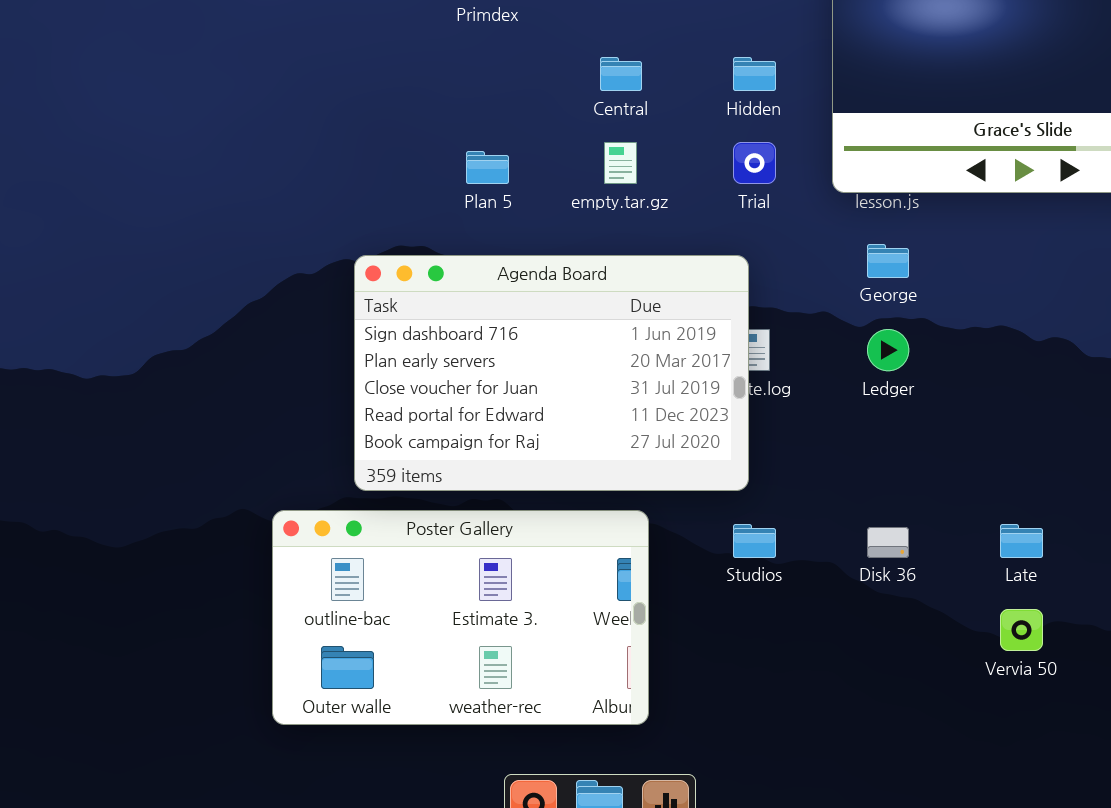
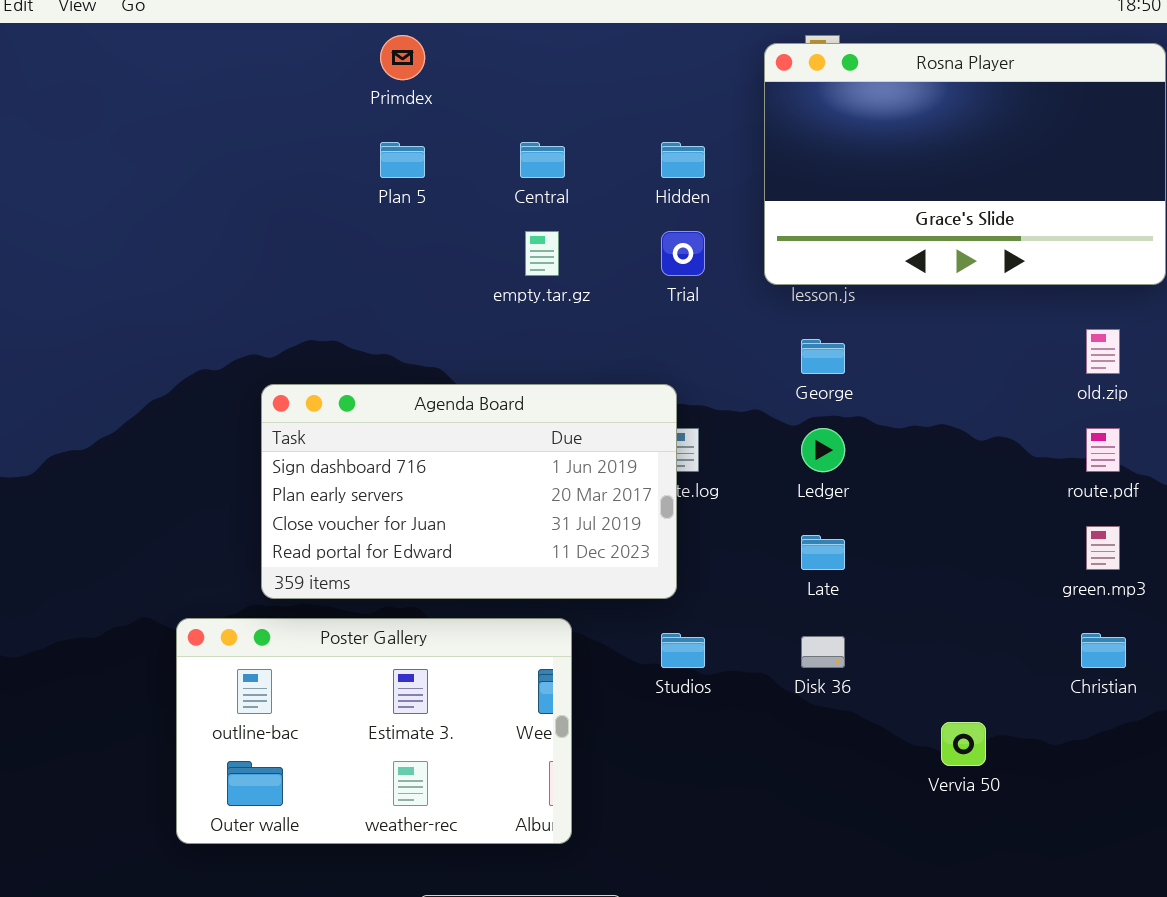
Plan 5: [466,151,509,184] -> [380,142,425,178], moved
Agenda Board: [354,255,749,491] -> [261,384,677,599], resized
Late: [1000,524,1043,558] -> [801,535,845,570], moved

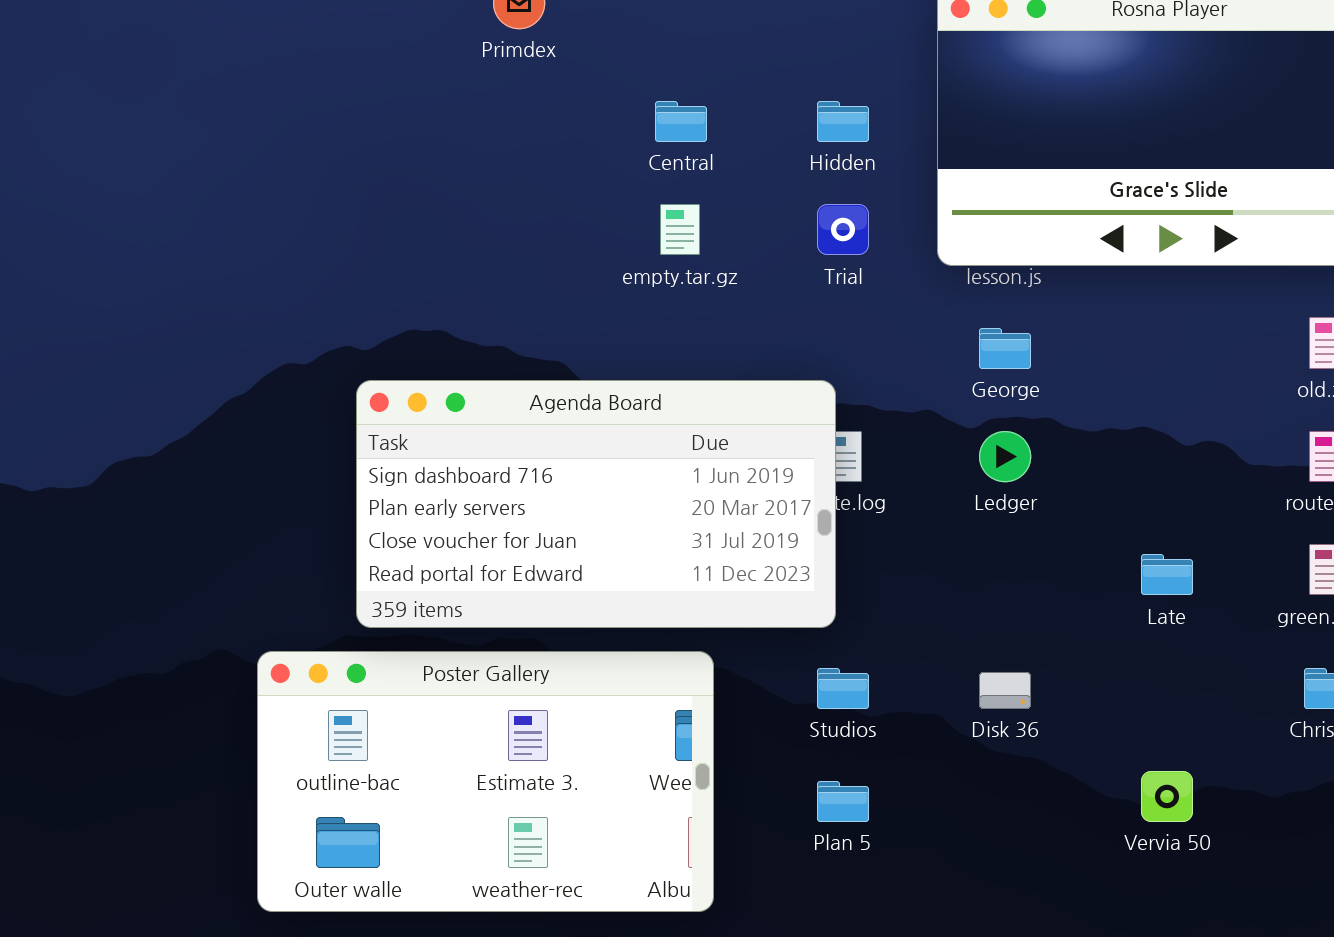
Plan 5: [380,142,425,178] -> [817,781,869,822], moved
Late: [801,535,845,570] -> [1141,554,1193,595], moved

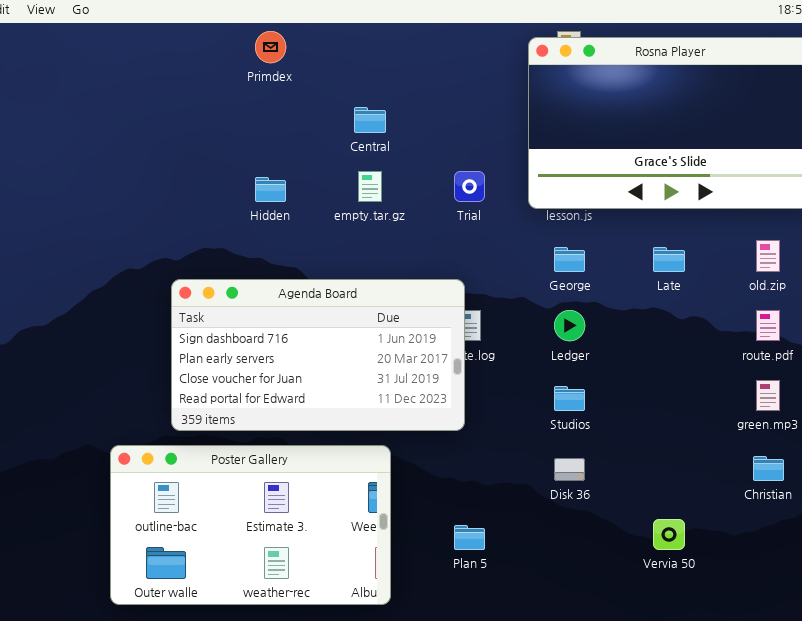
Hidden: [817,101,869,142] -> [255,177,286,202], moved
Late: [1141,554,1193,595] -> [653,247,685,272], moved
Studios: [817,668,869,709] -> [554,386,585,411], moved

